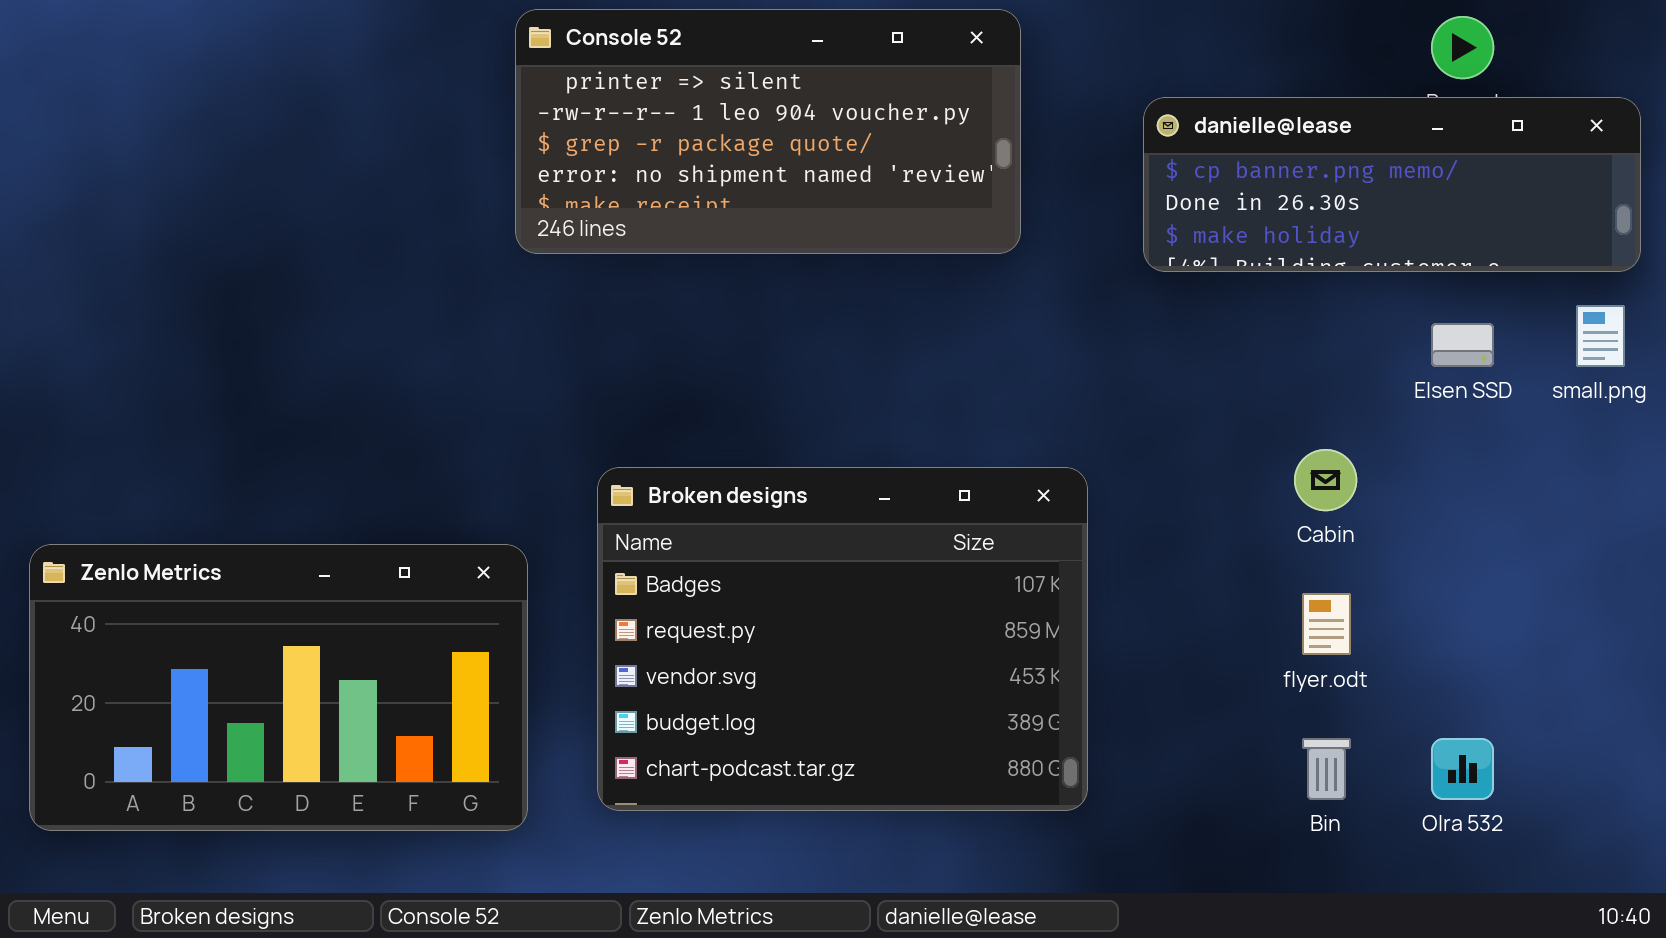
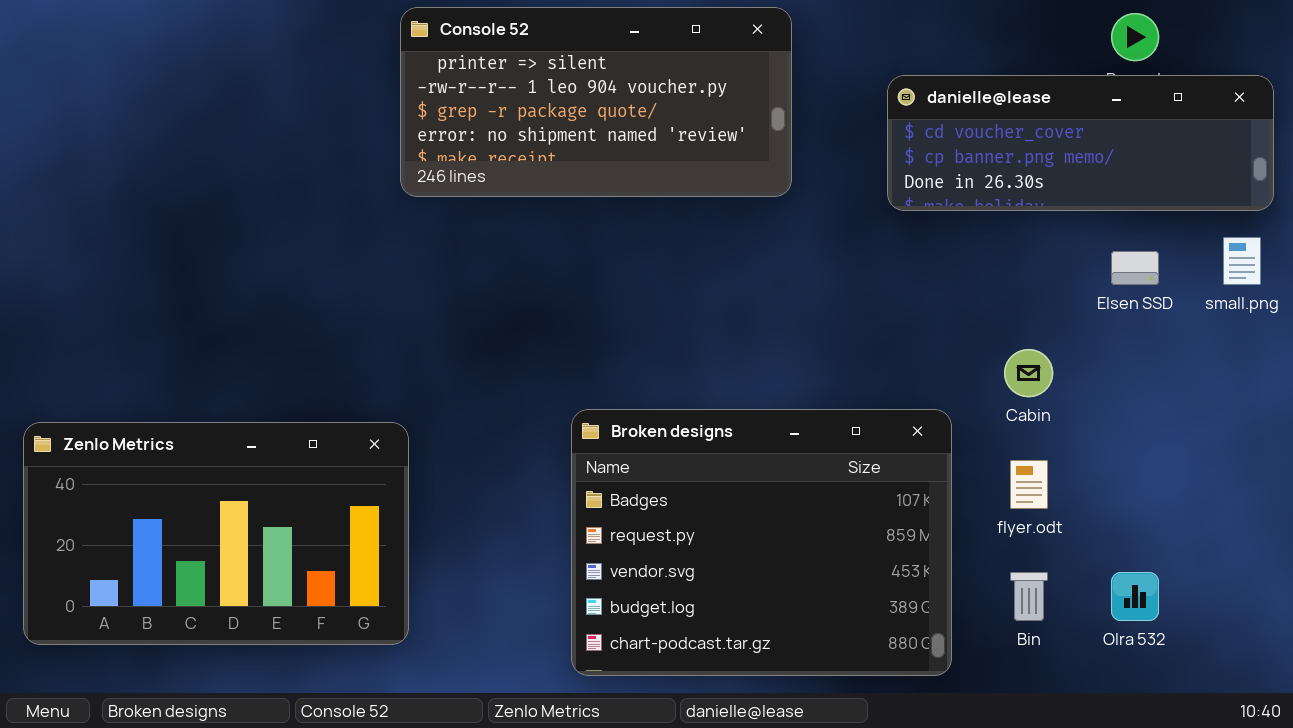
danielle@lease: [1143,97,1641,272] -> [887,75,1274,211], scrolled up 1 row
Broken designs: [597,467,1088,811] -> [571,409,952,676], moved

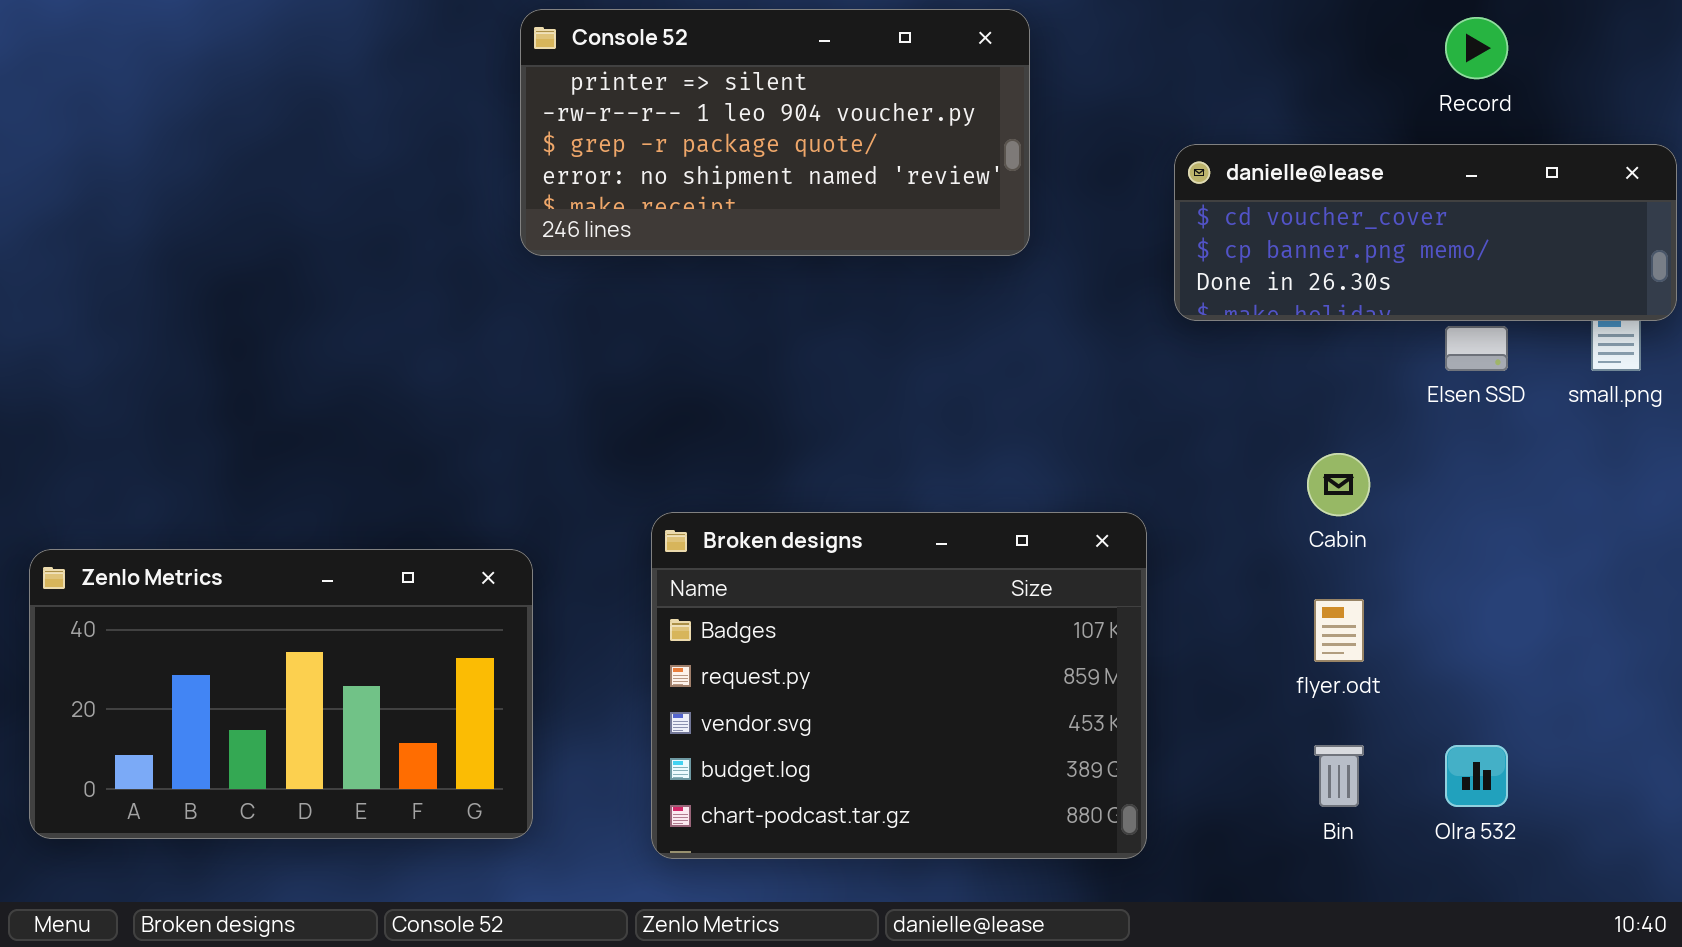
danielle@lease: [887,75,1274,211] -> [1174,144,1677,321], moved
Broken designs: [571,409,952,676] -> [651,512,1147,859], moved

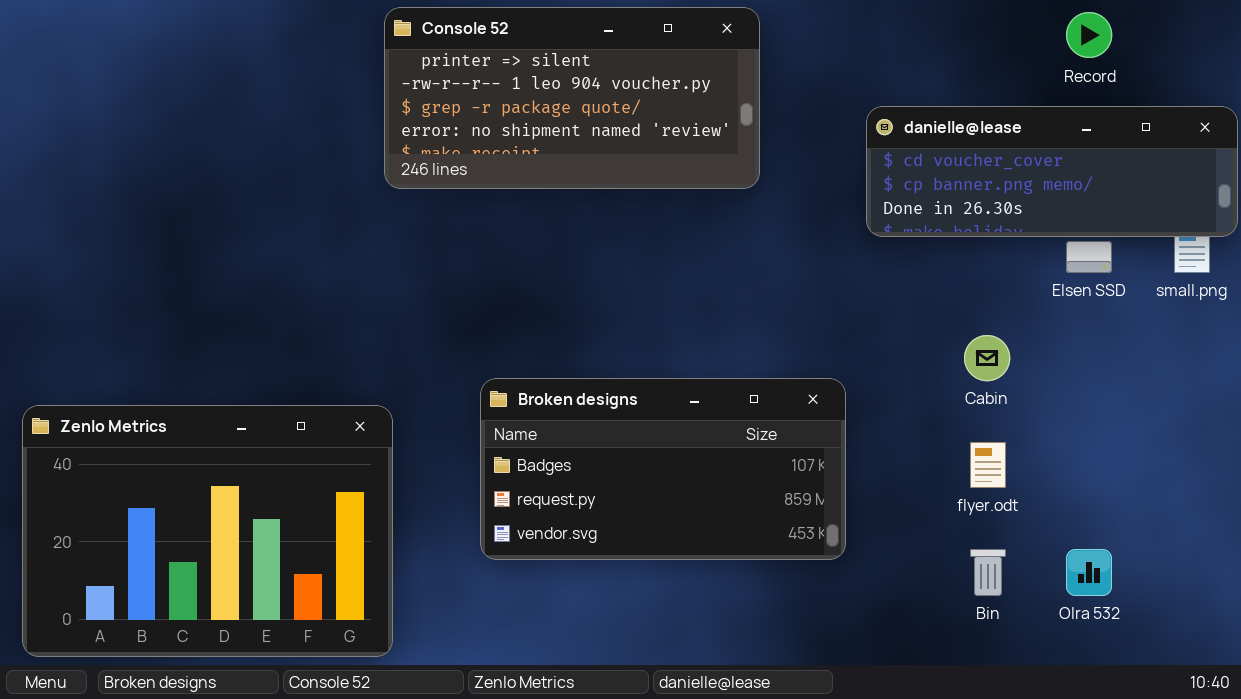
Broken designs: [651,512,1147,859] -> [480,378,846,560], resized
Zenlo Metrics: [29,549,533,839] -> [22,405,393,657], resized

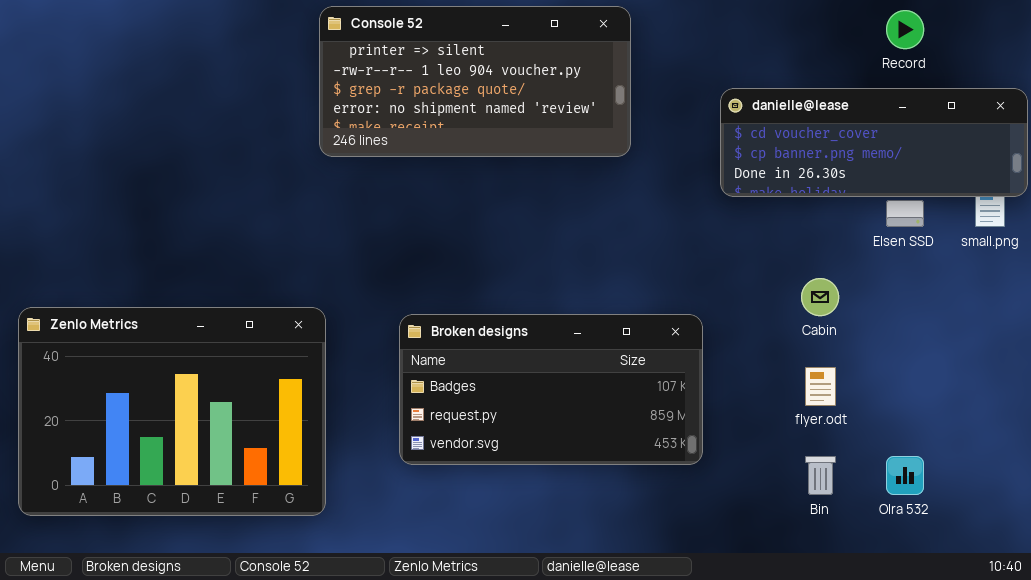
Zenlo Metrics: [22,405,393,657] -> [18,307,326,516], moved

